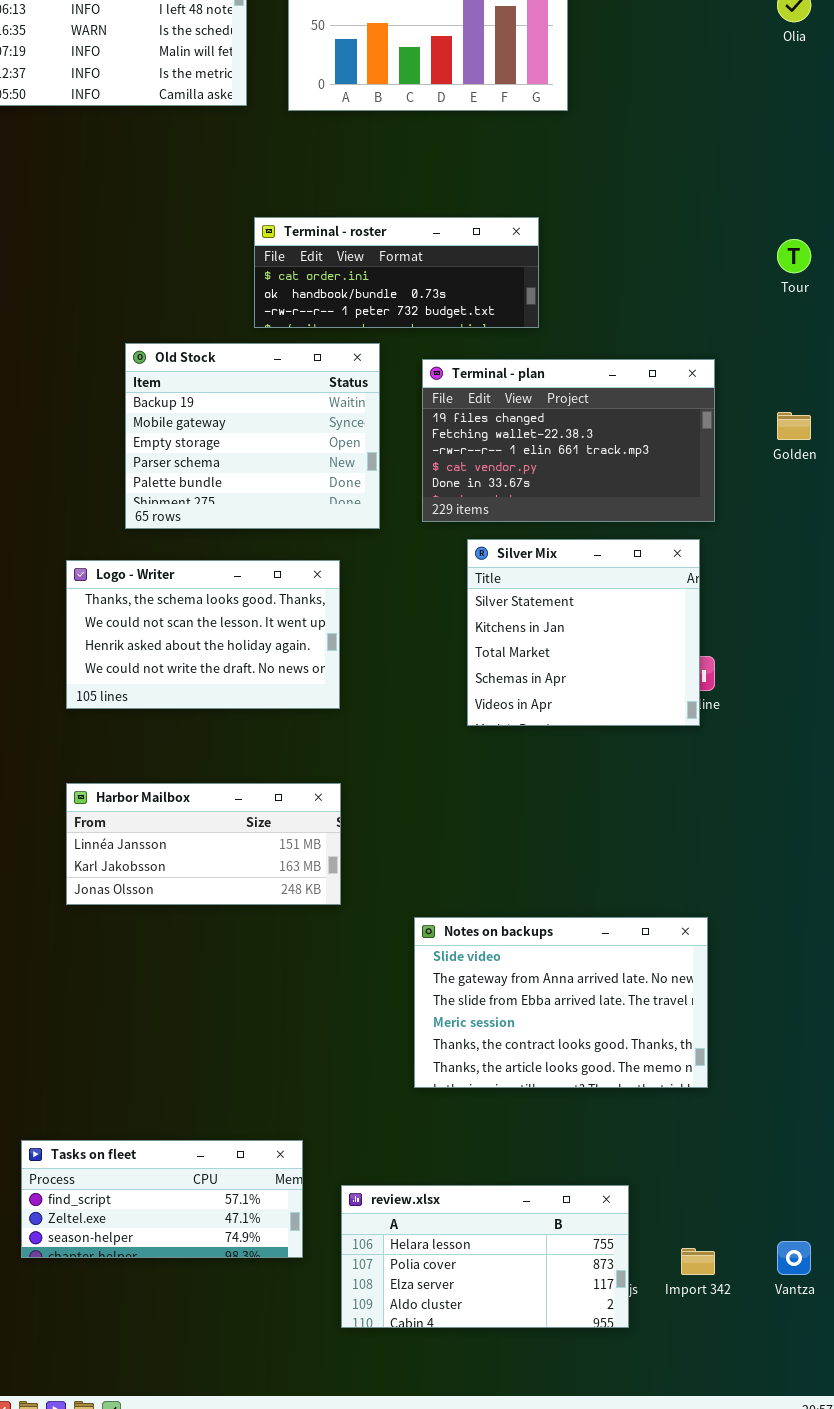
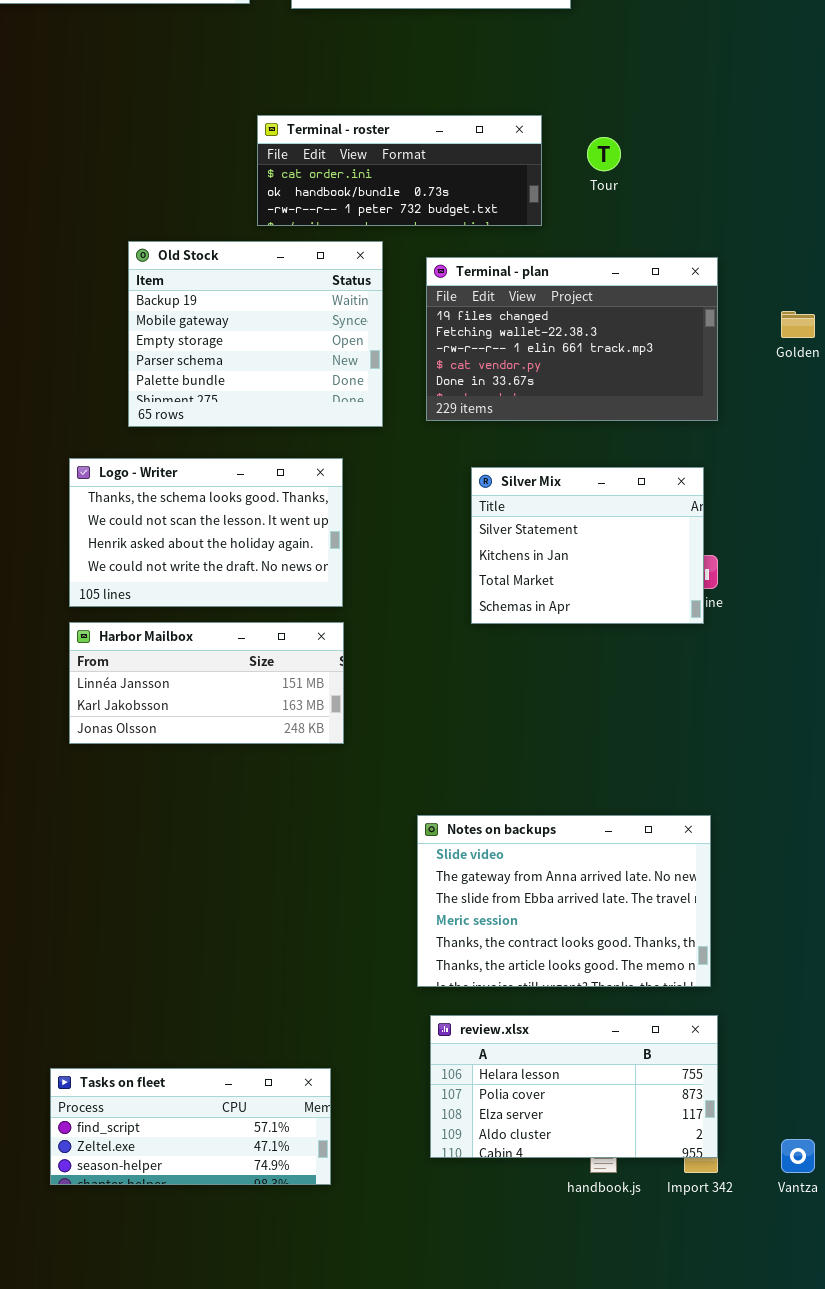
Tour: [777,239,811,273] -> [587,137,621,171], moved
Silver Mix: [467,539,700,726] -> [471,467,704,624], resized
Harbor Mailbox: [66,783,341,905] -> [69,622,344,744], moved
Tasks on fleet: [21,1140,303,1258] -> [50,1068,331,1185], moved
review.xlsx: [341,1185,629,1328] -> [430,1015,718,1158], moved

